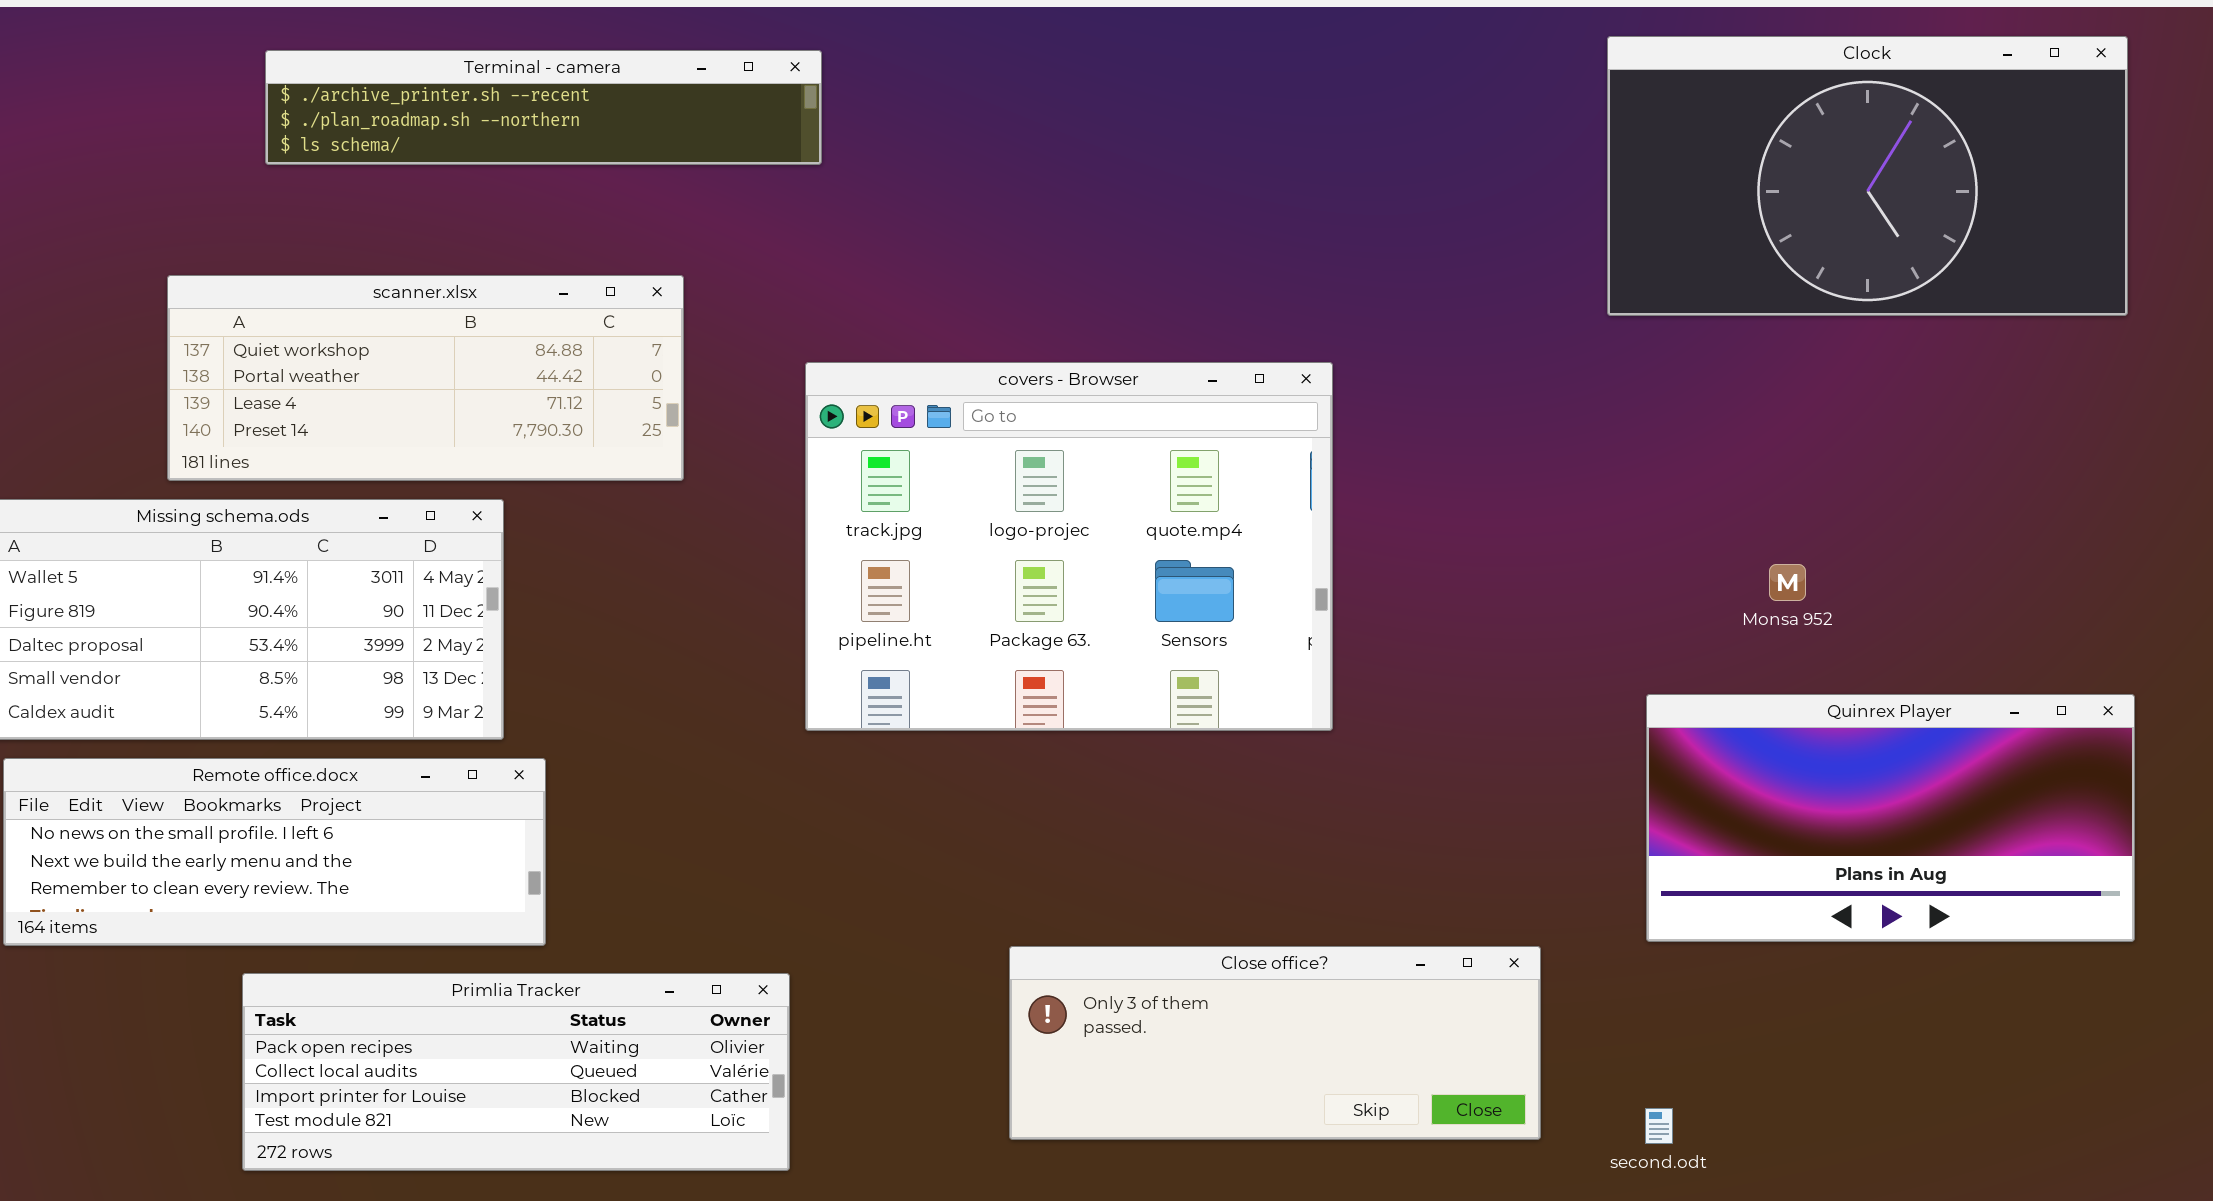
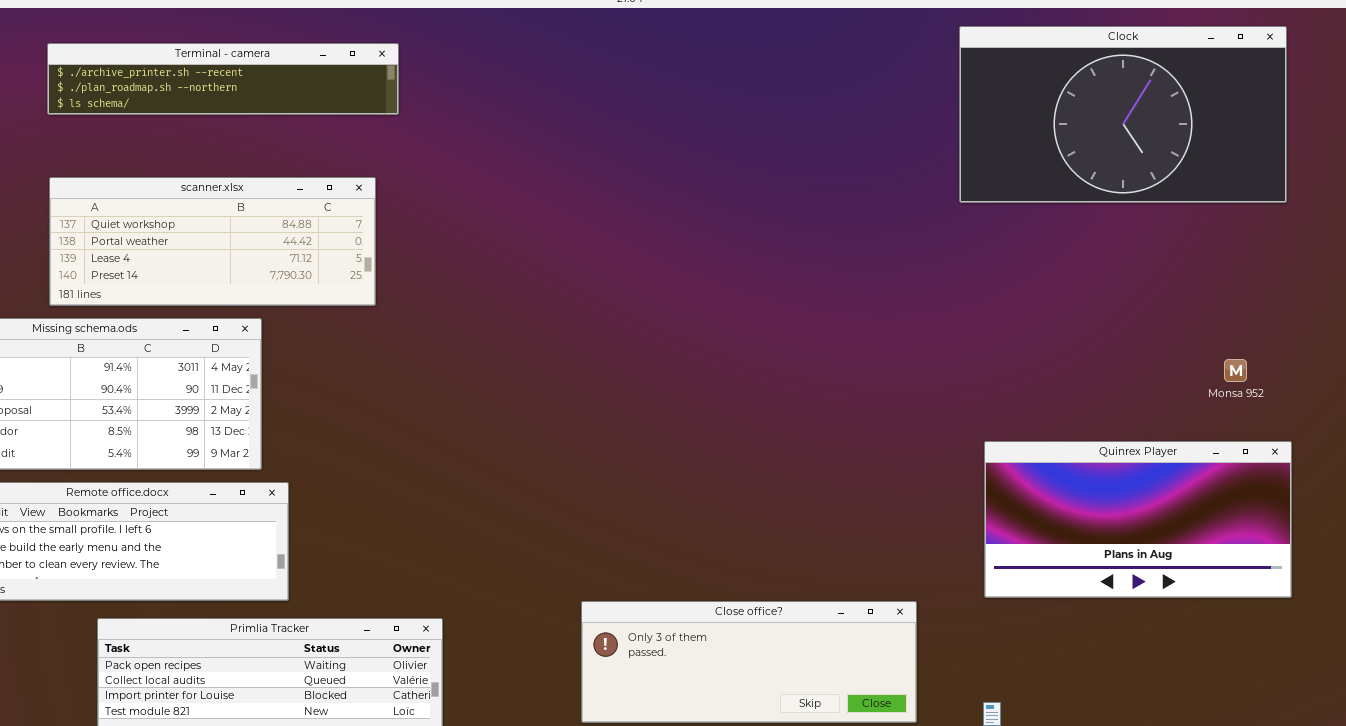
Terminal - camera: [265,50,822,165] -> [47,43,399,115], moved
covers - Browser: [805,362,1333,731] -> none, closed
Monsa 952: [1769,564,1806,601] -> [1224,359,1247,382], moved

